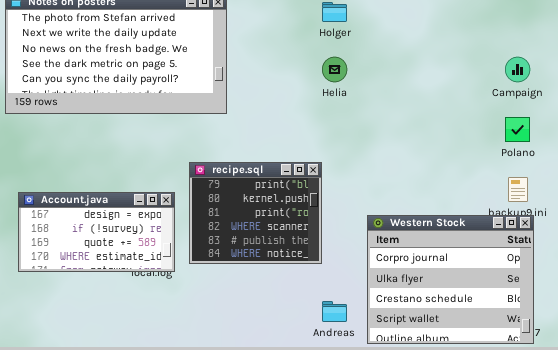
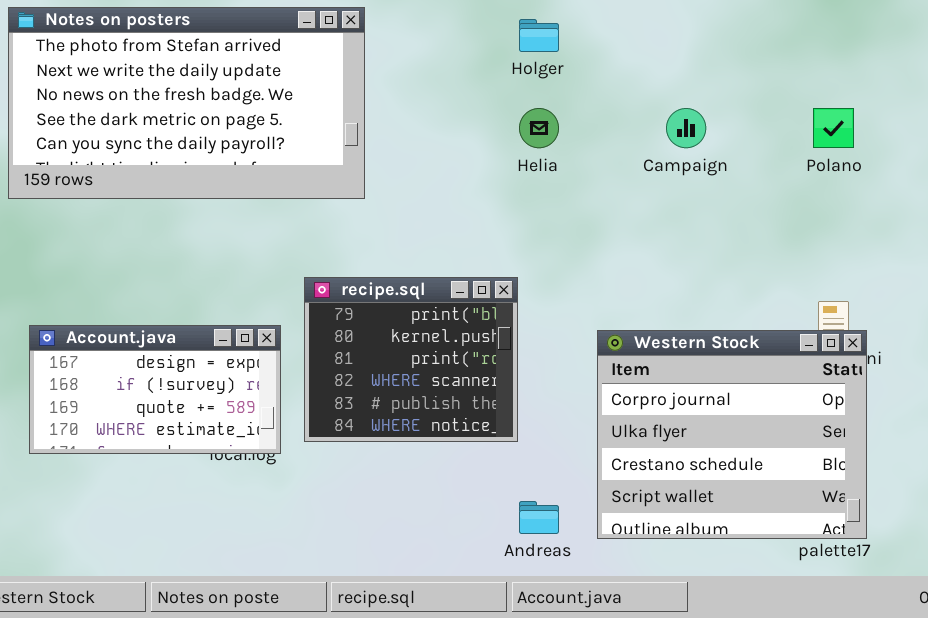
Campaign: [505,57,530,82] -> [666,108,706,148], moved
Polano: [505,117,530,142] -> [813,108,854,148], moved
Western Stock: [367,215,534,344] -> [597,330,867,539], moved

